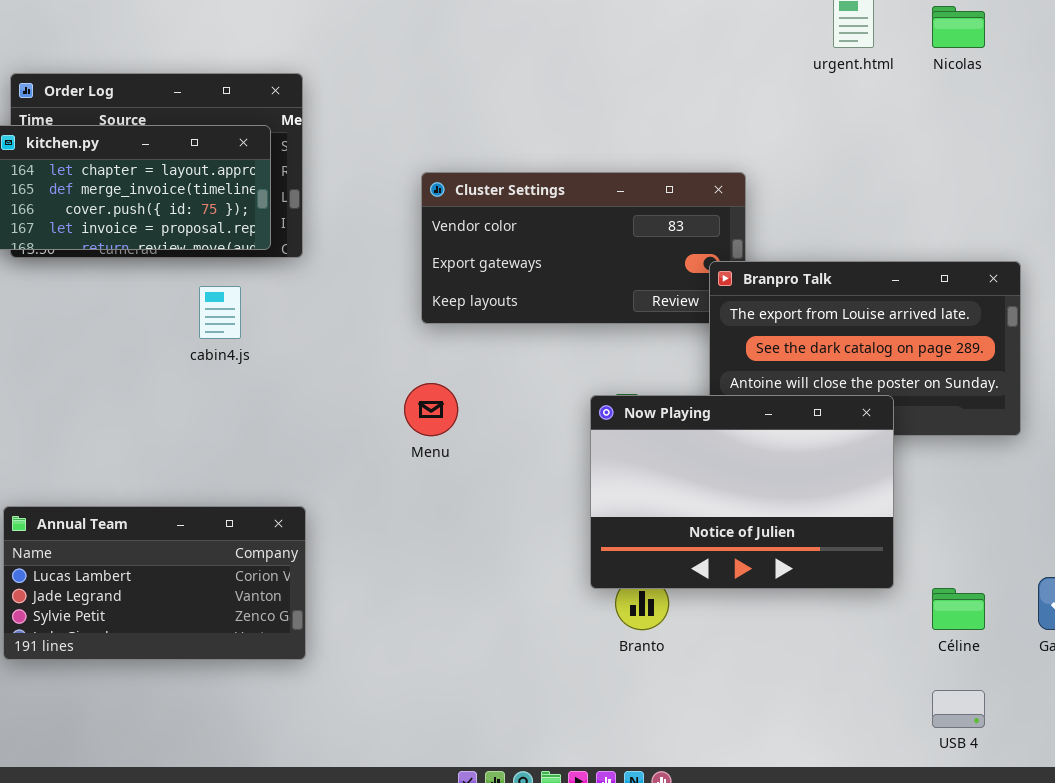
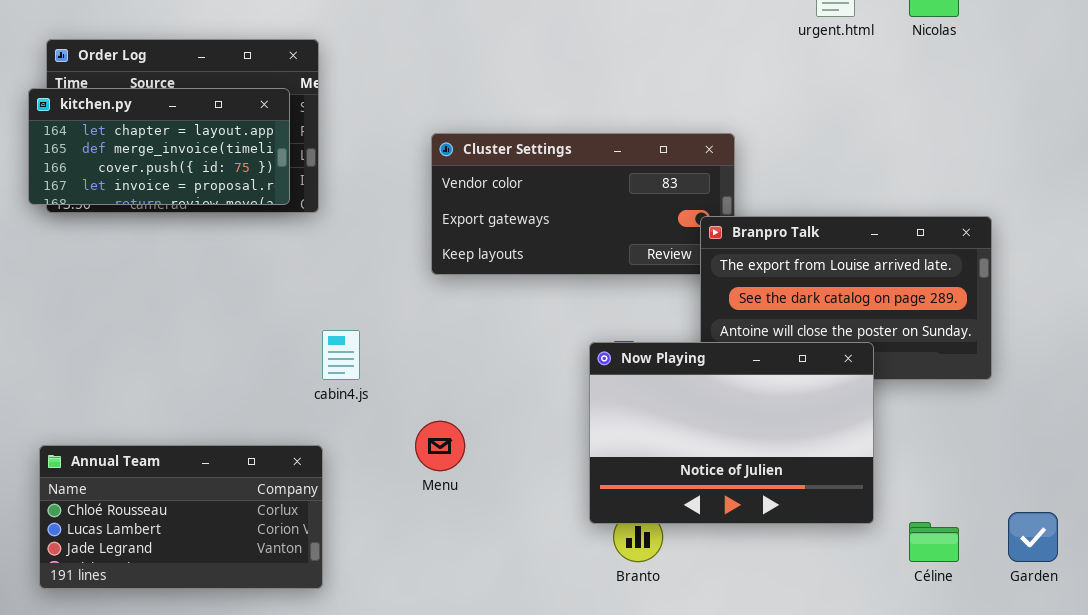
cabin4.js: [199,286,241,339] -> [322,330,360,380], moved
Menu: [404,383,458,436] -> [415,421,465,471], moved
Annual Team: [3,506,306,660] -> [39,445,323,589], scrolled up 1 row

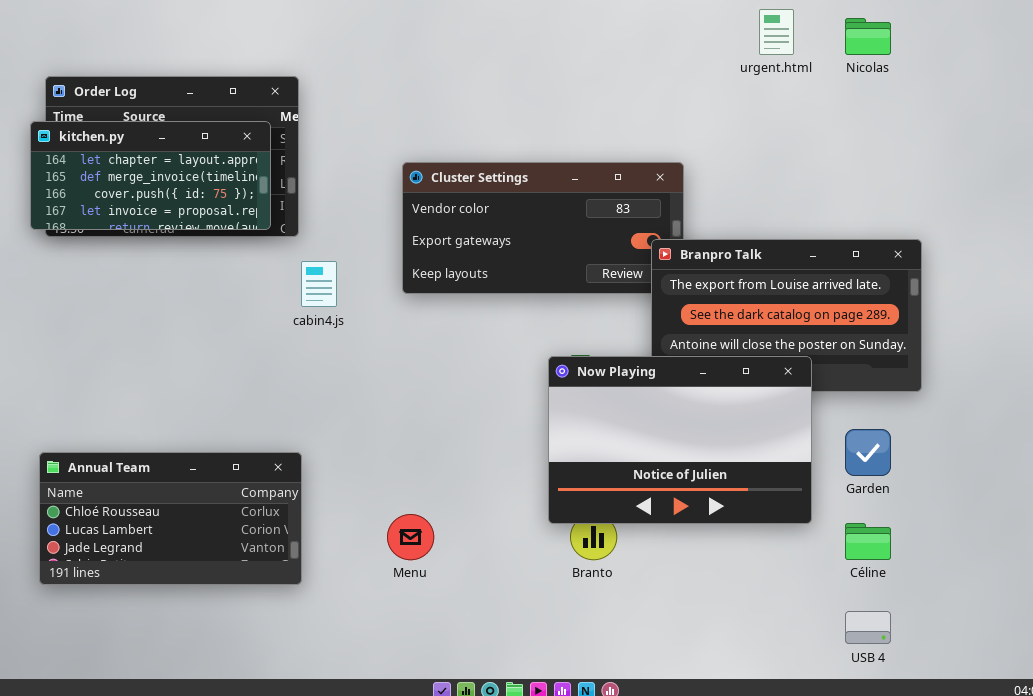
cabin4.js: [322,330,360,380] -> [301,261,337,307], moved
Menu: [415,421,465,471] -> [387,514,434,560], moved
Garden: [1008,512,1058,562] -> [845,429,891,476], moved

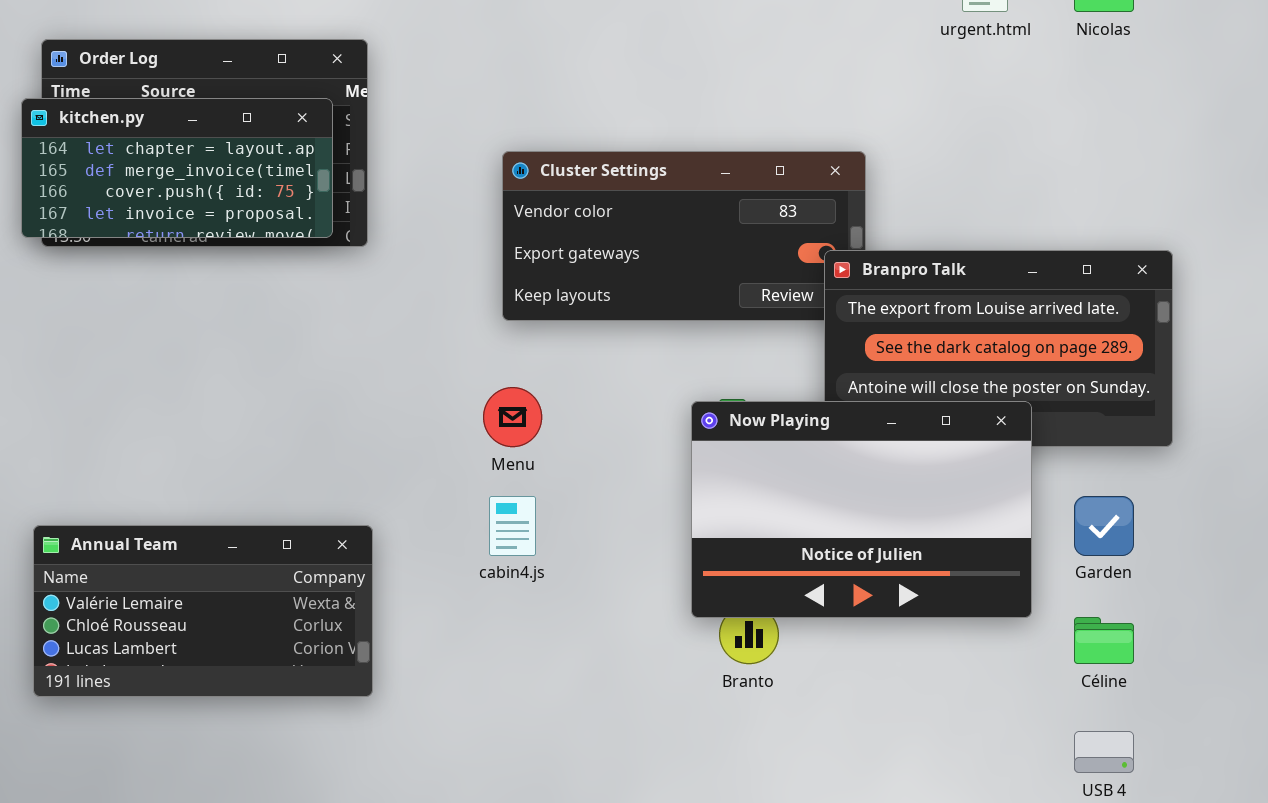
cabin4.js: [301,261,337,307] -> [489,496,536,556], moved
Annual Team: [39,452,302,585] -> [33,525,373,697], scrolled up 1 row
Menu: [387,514,434,560] -> [483,387,542,447], moved

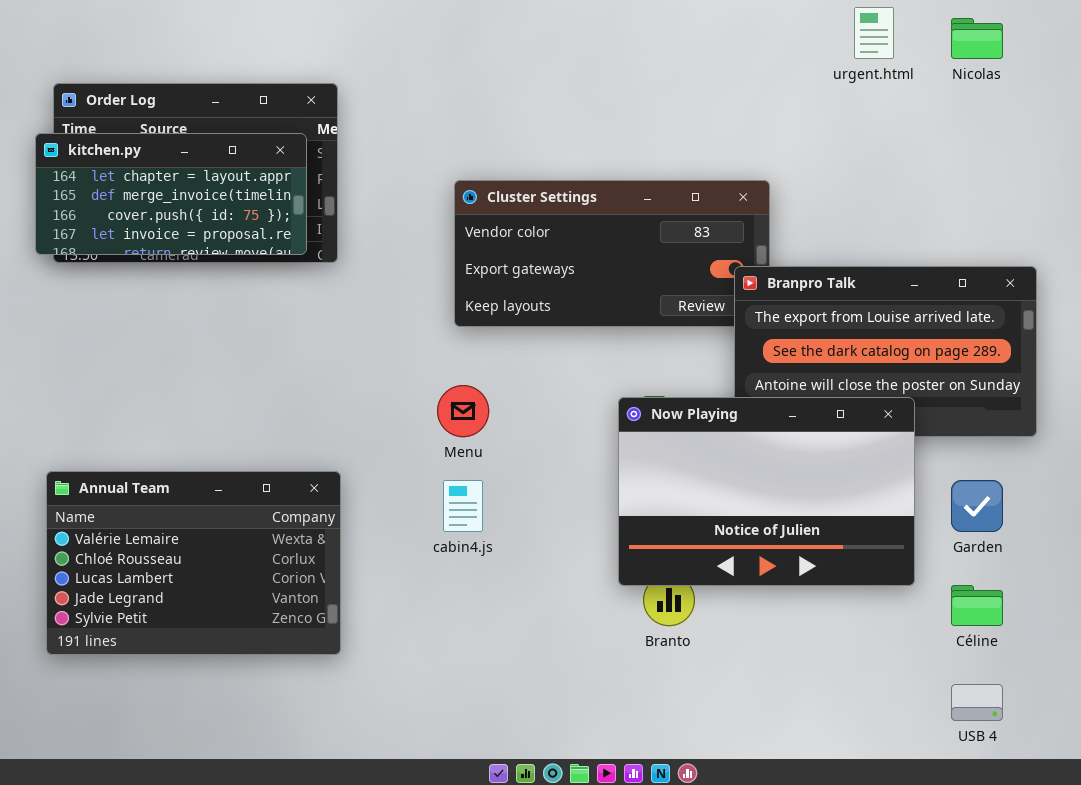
Annual Team: [33,525,373,697] -> [46,471,341,655], resized

